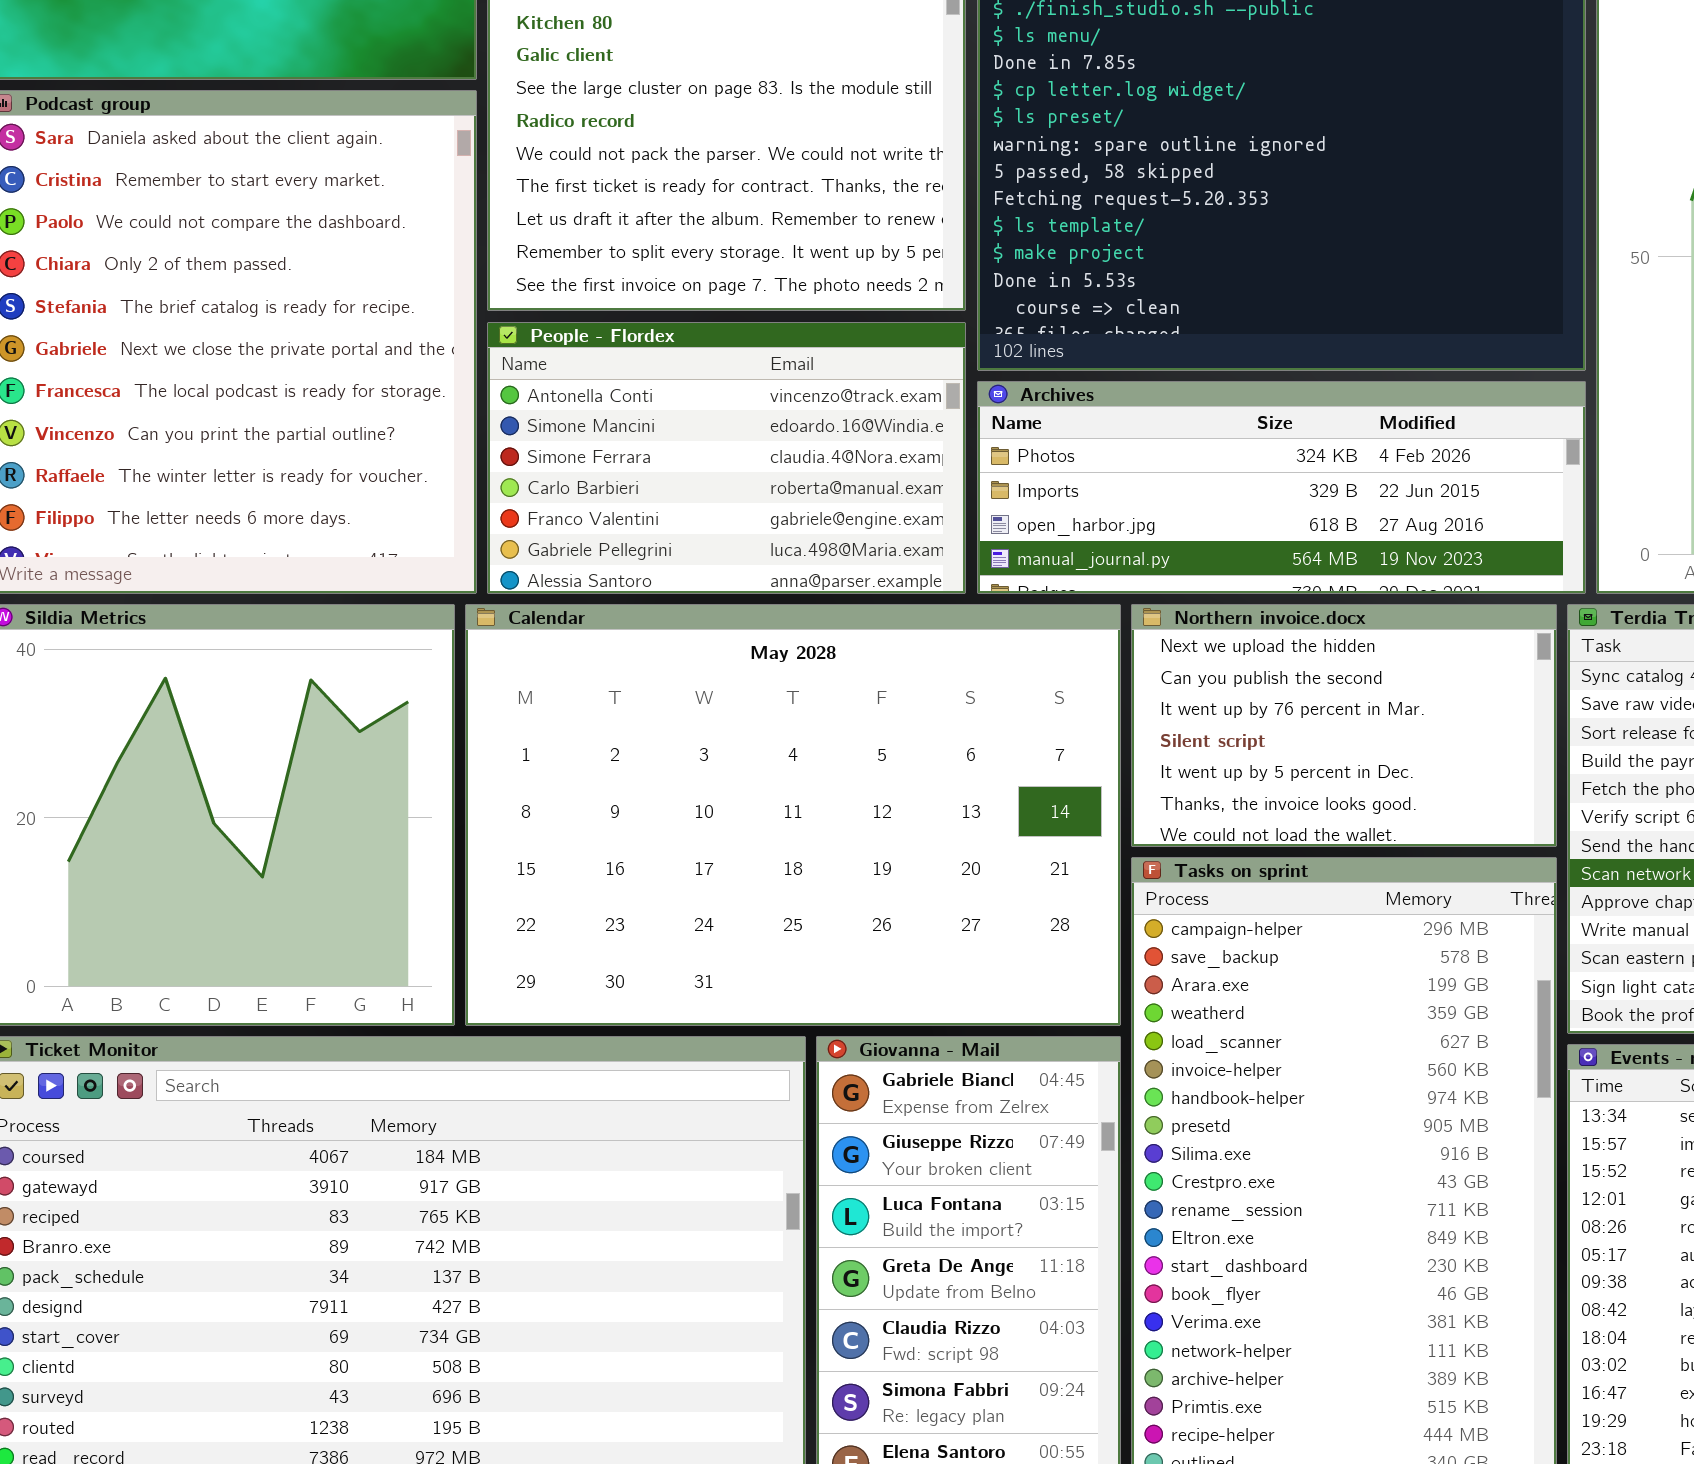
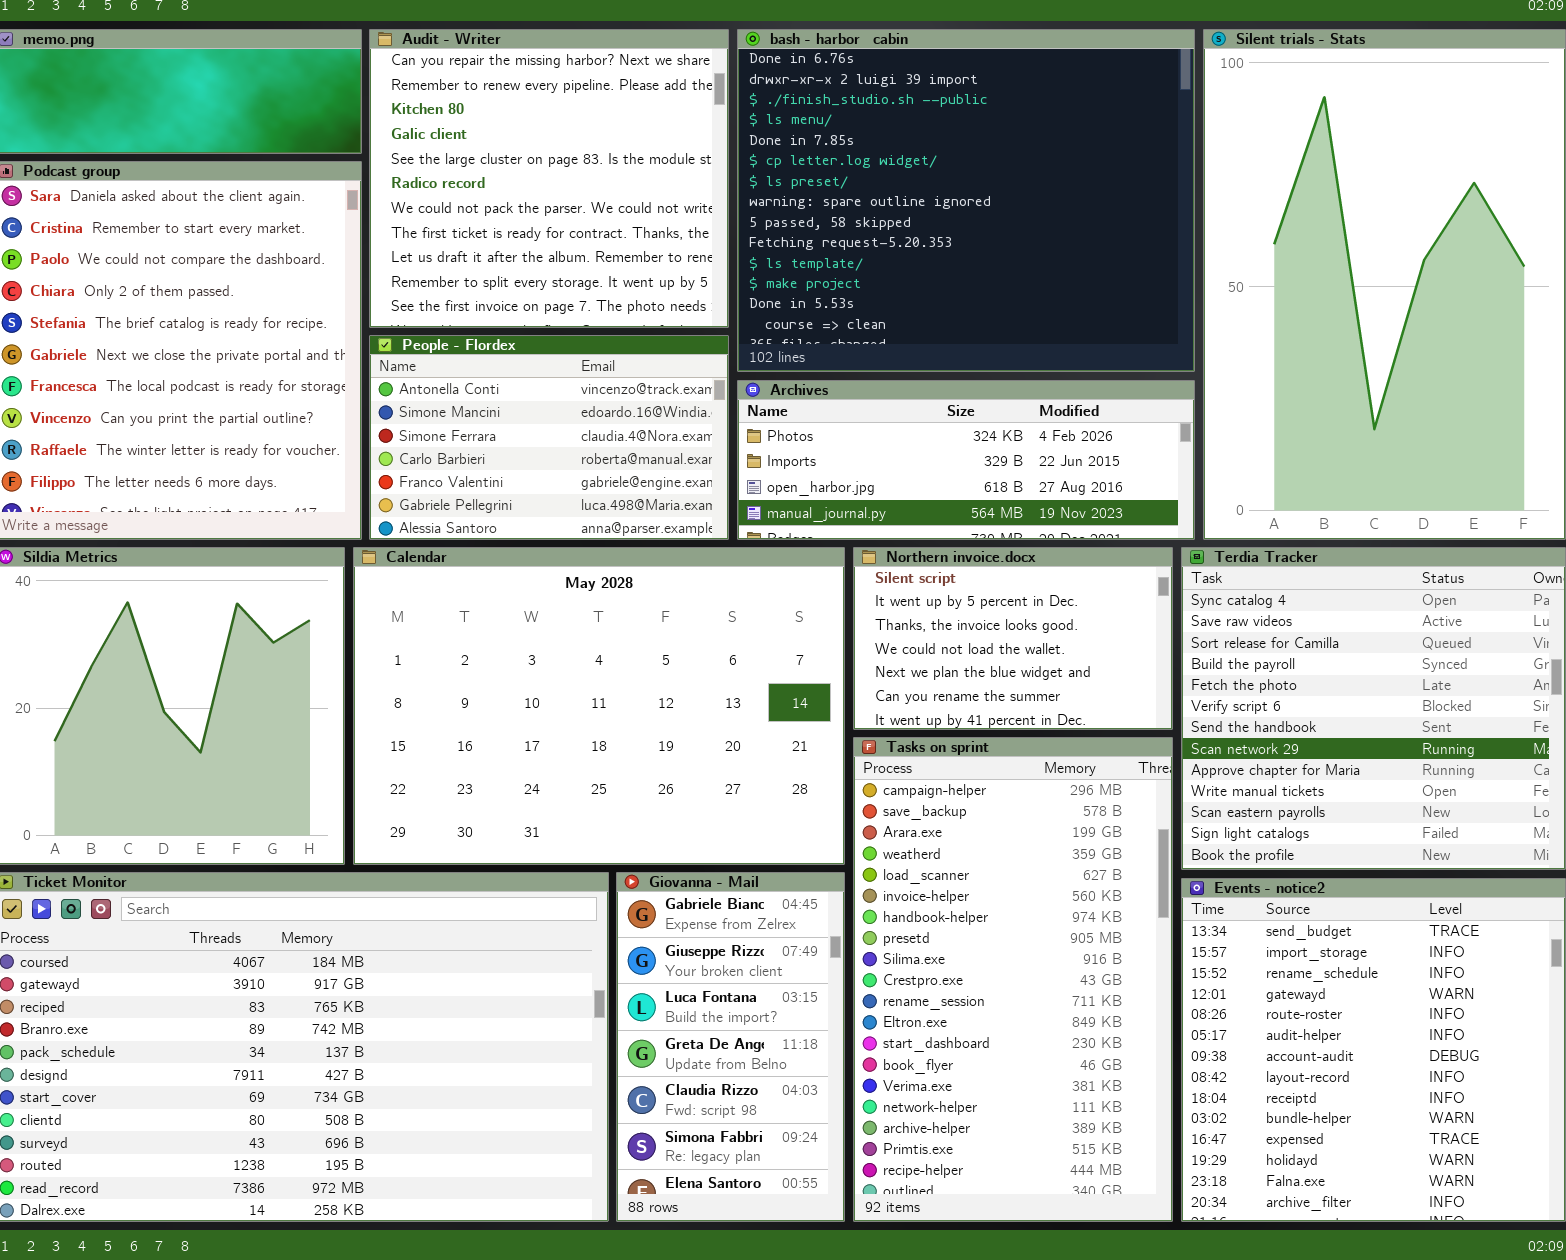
Northern invoice.docx: [1131,604,1557,847] -> [853,547,1173,730], scrolled down 3 rows

